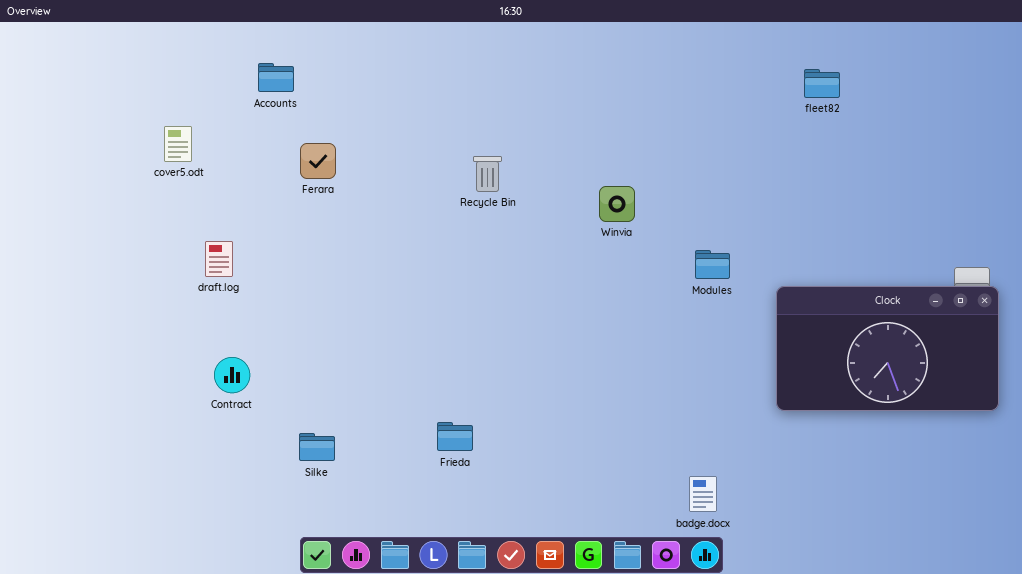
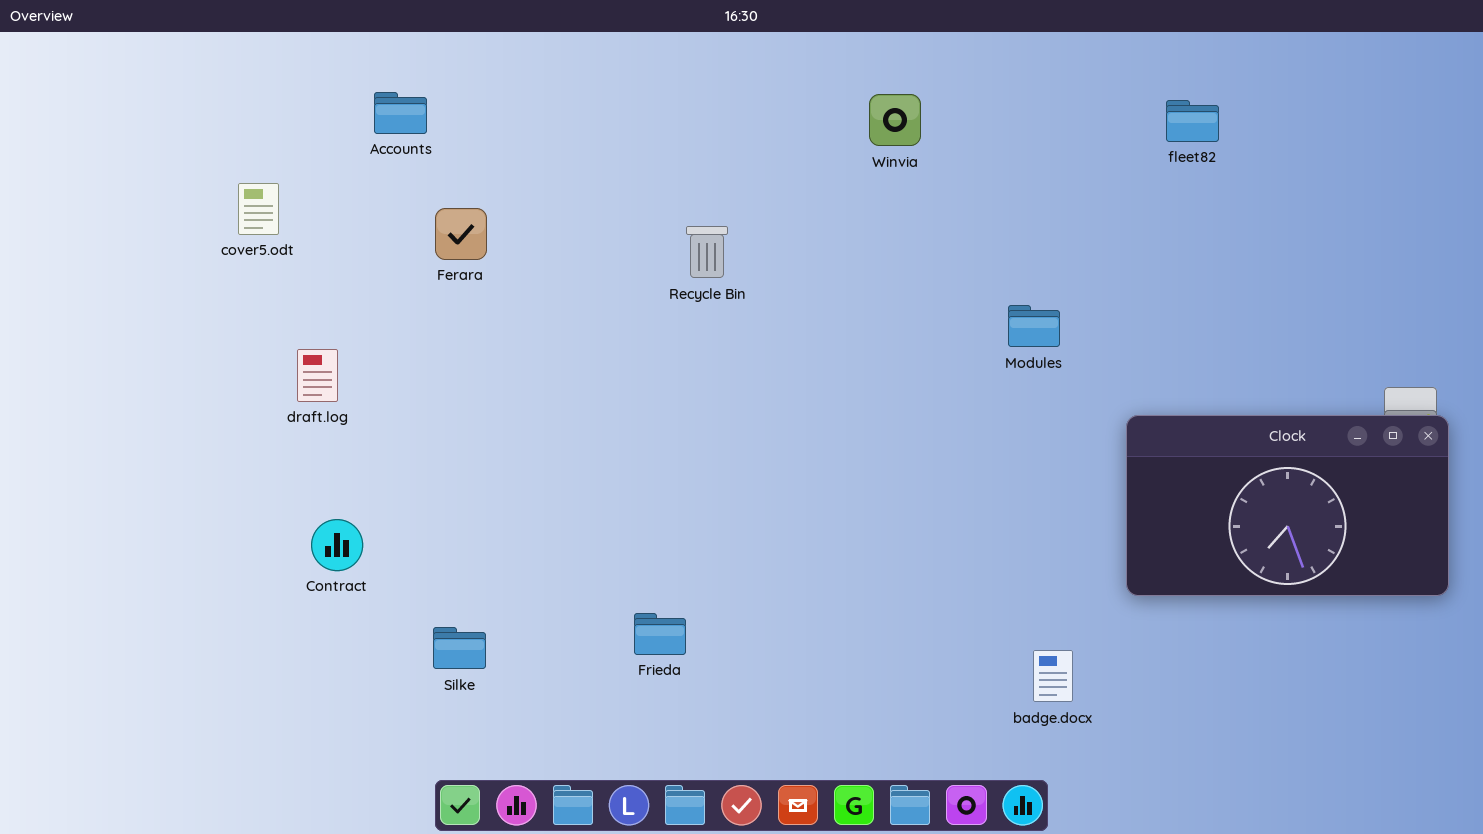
Winvia: [599,186,635,222] -> [869,94,921,146], moved
Modules: [695,250,730,279] -> [1008,305,1060,347], moved
badge.docx: [689,476,717,512] -> [1033,650,1073,702], moved

